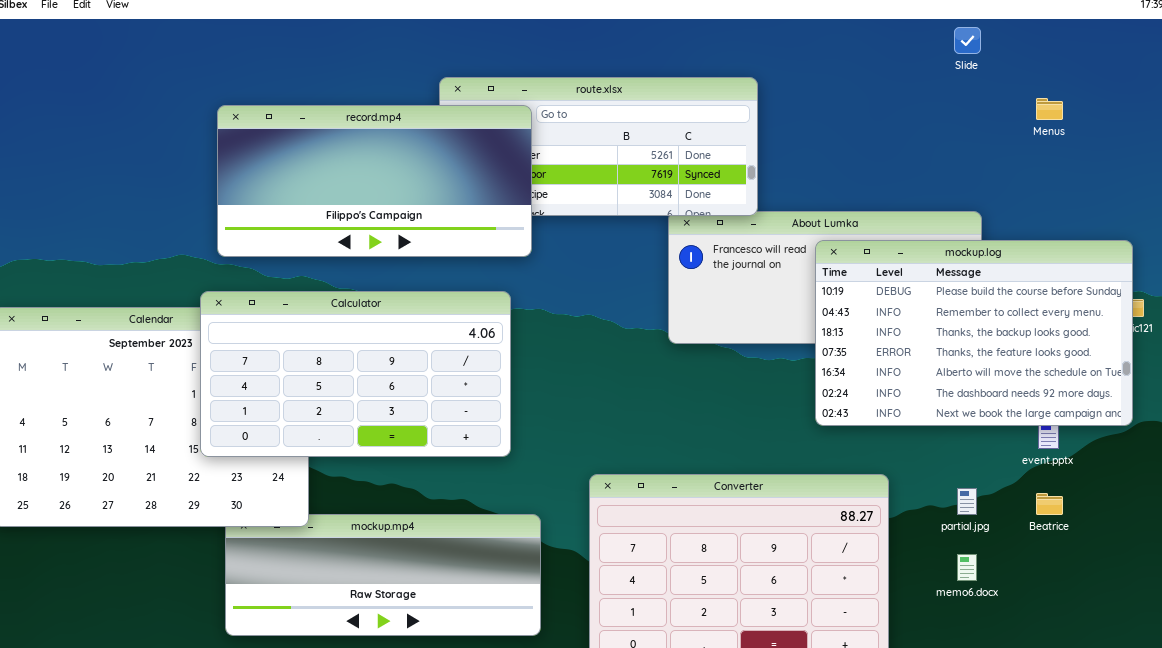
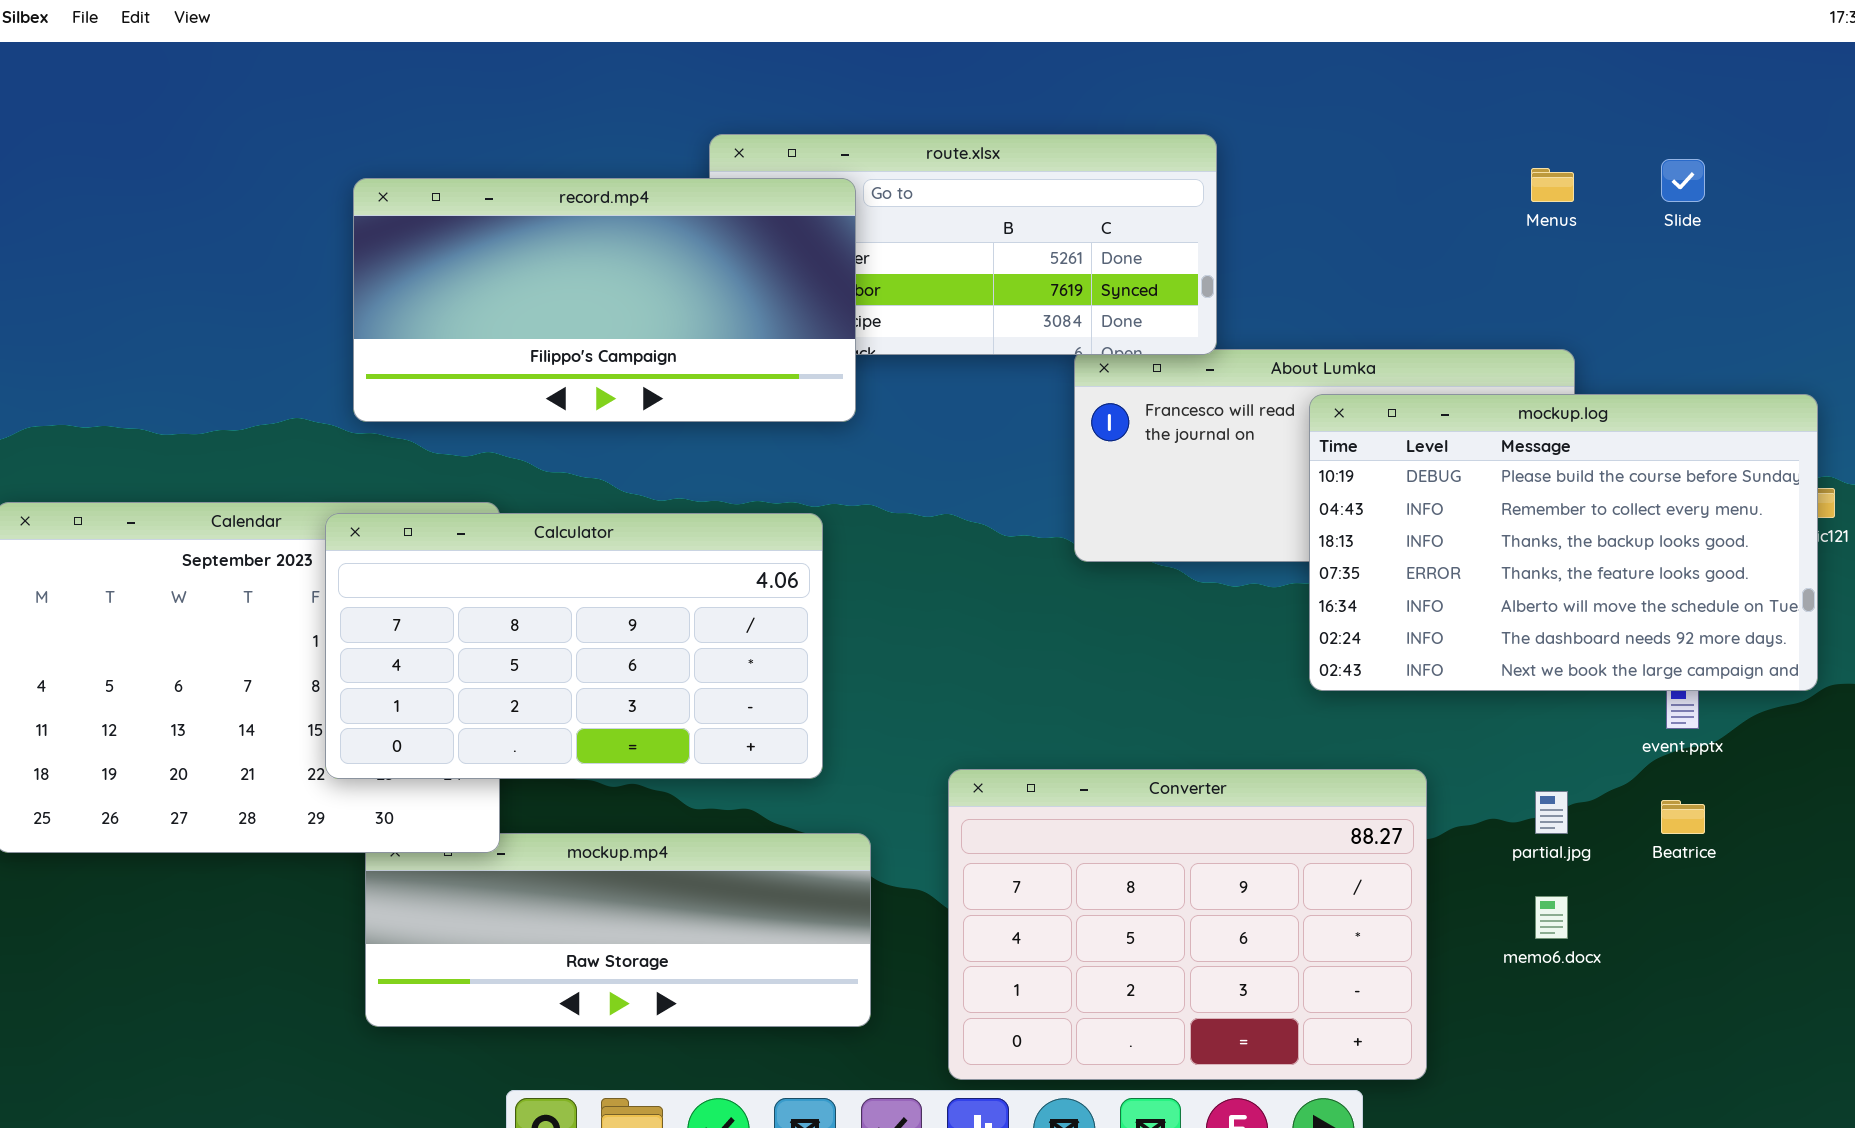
Slide: [954,27,981,54] -> [1661,159,1705,202], moved
Menus: [1036,98,1063,120] -> [1531,168,1574,202], moved
Calculator: [200,291,511,457] -> [325,513,823,779], moved

